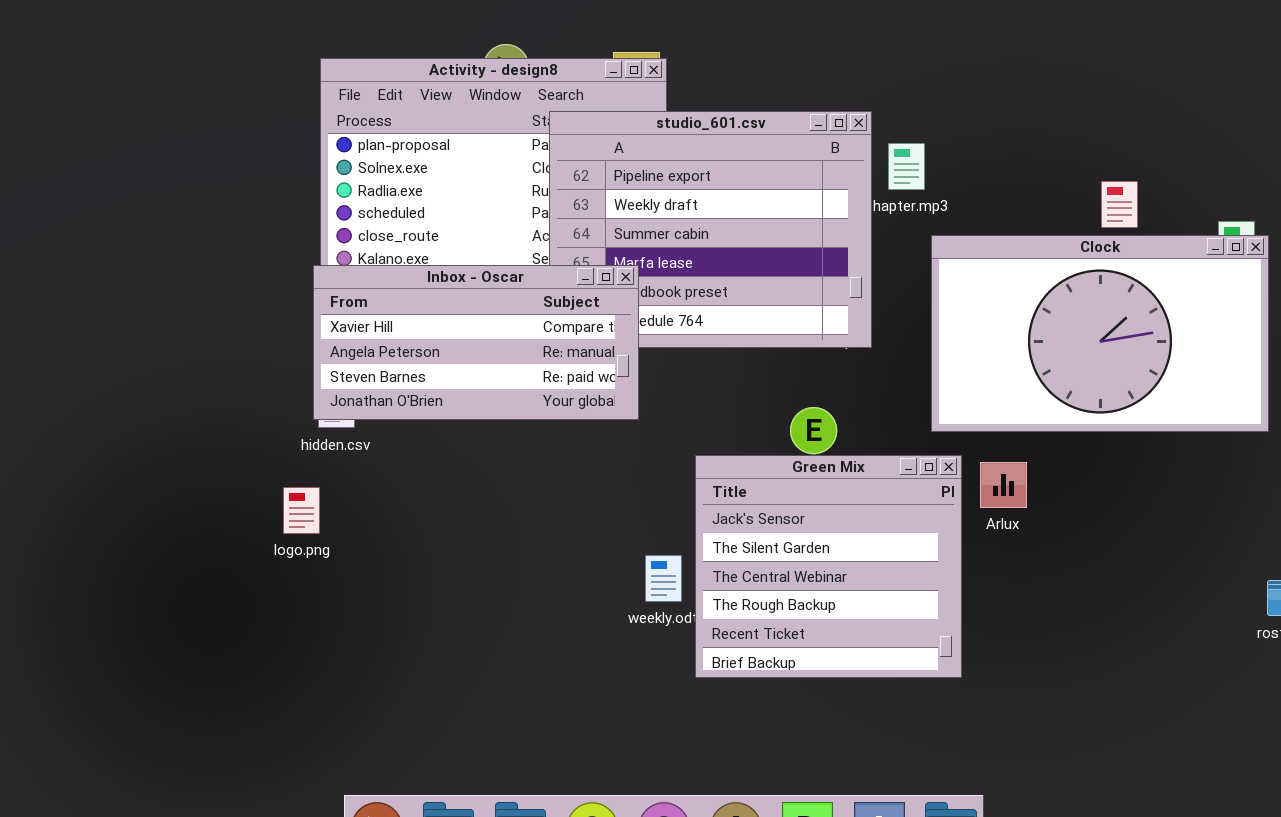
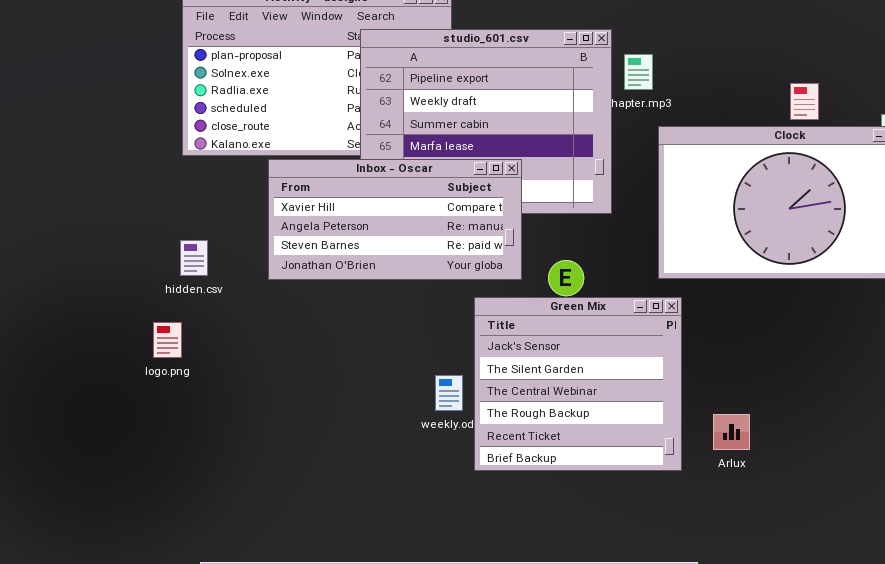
Inbox - Oscar: [313,265,639,420] -> [268,159,522,280], moved
Arlux: [980,462,1027,508] -> [713,414,750,450], moved

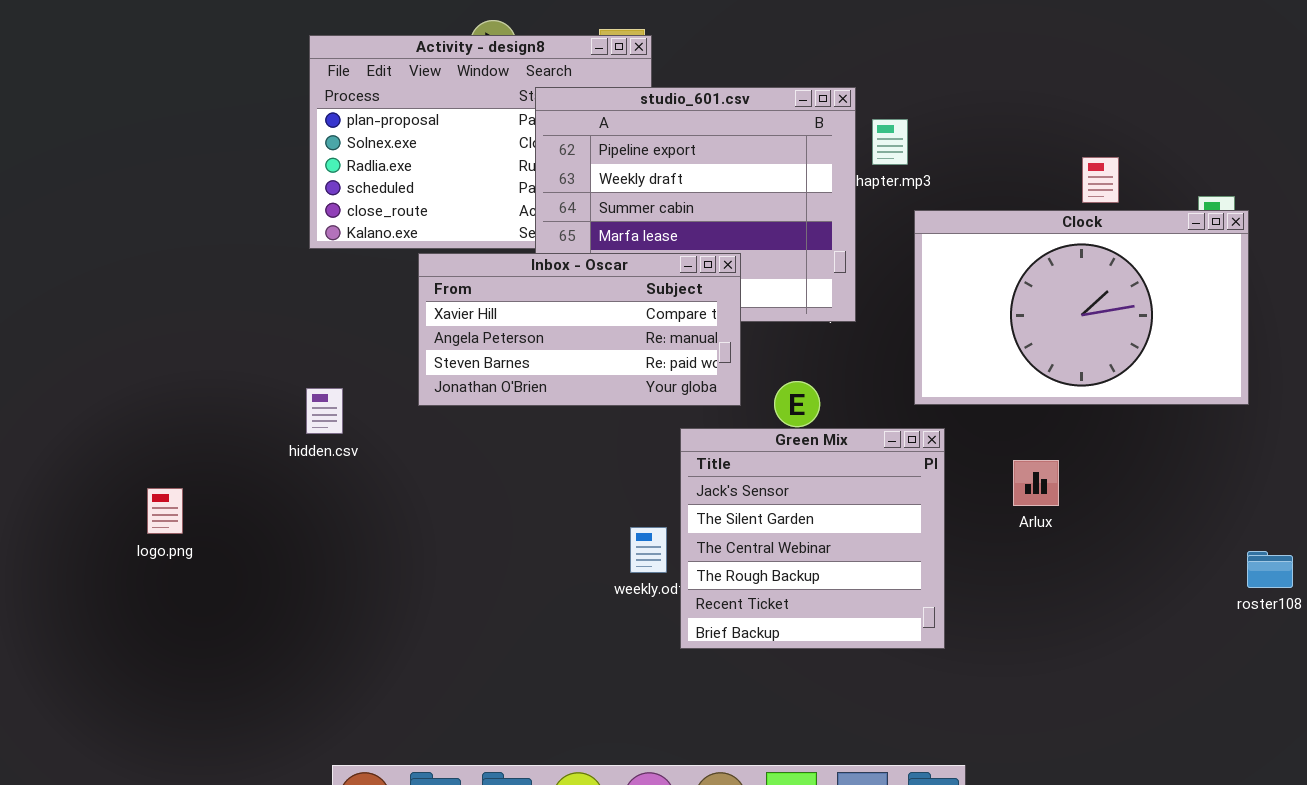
hidden.csv: [180,240,208,276] -> [306,388,343,434], moved
logo.png: [153,322,182,358] -> [147,488,183,534], moved
Arlux: [713,414,750,450] -> [1013,460,1059,506], moved

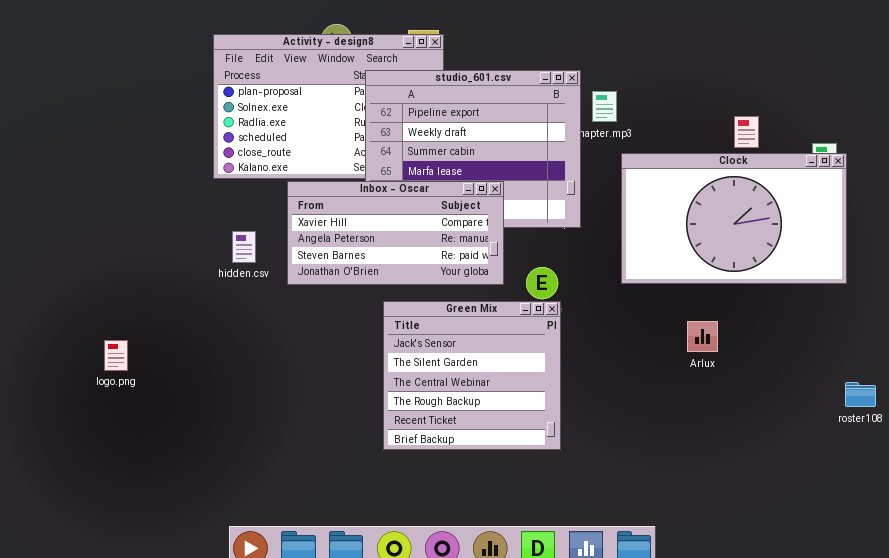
hidden.csv: [306,388,343,434] -> [232,231,256,263], moved
Green Mix: [680,428,945,649] -> [383,301,561,450], moved

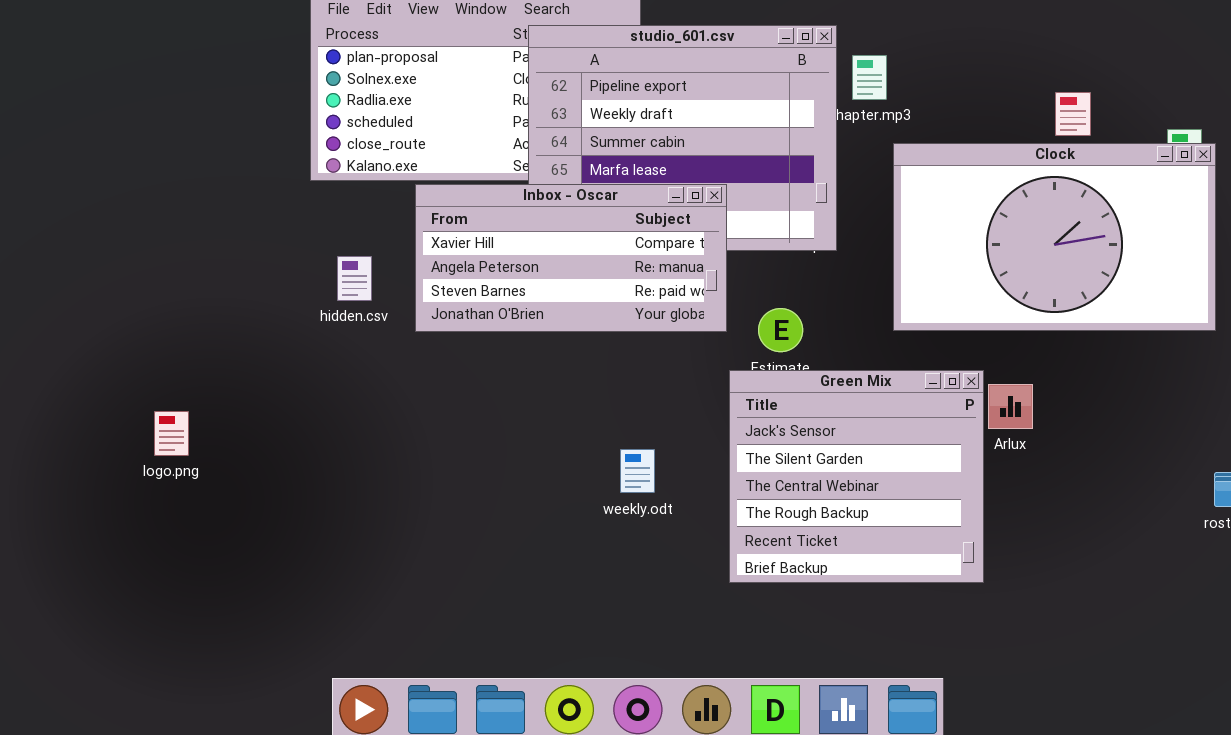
Green Mix: [383,301,561,450] -> [729,370,984,583], moved

